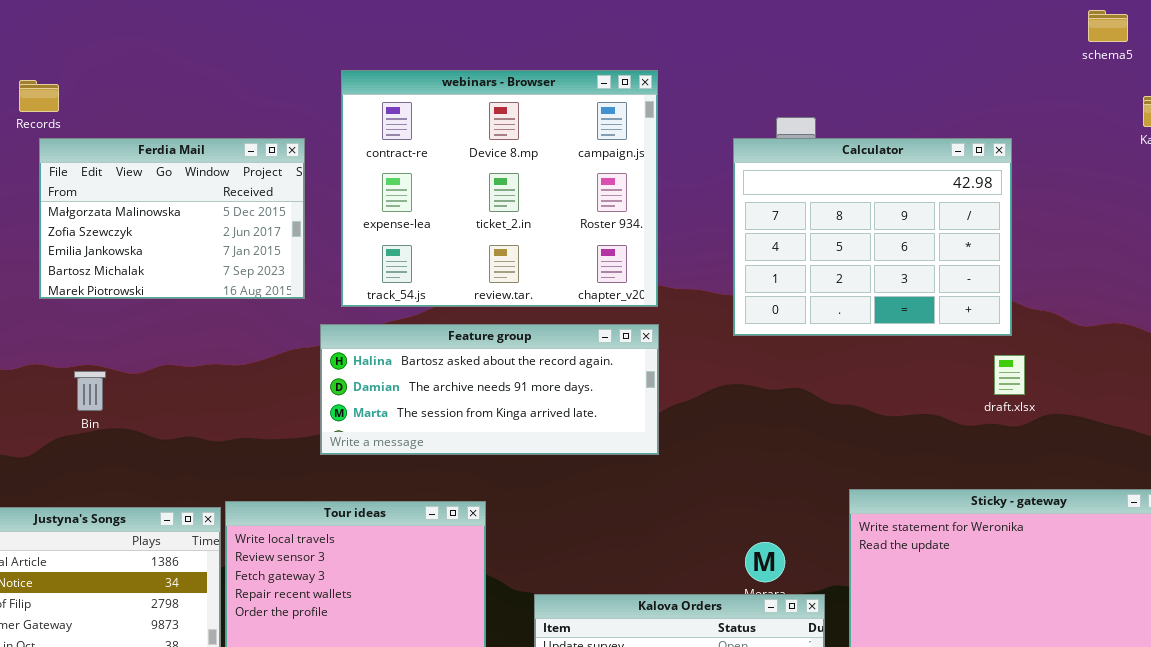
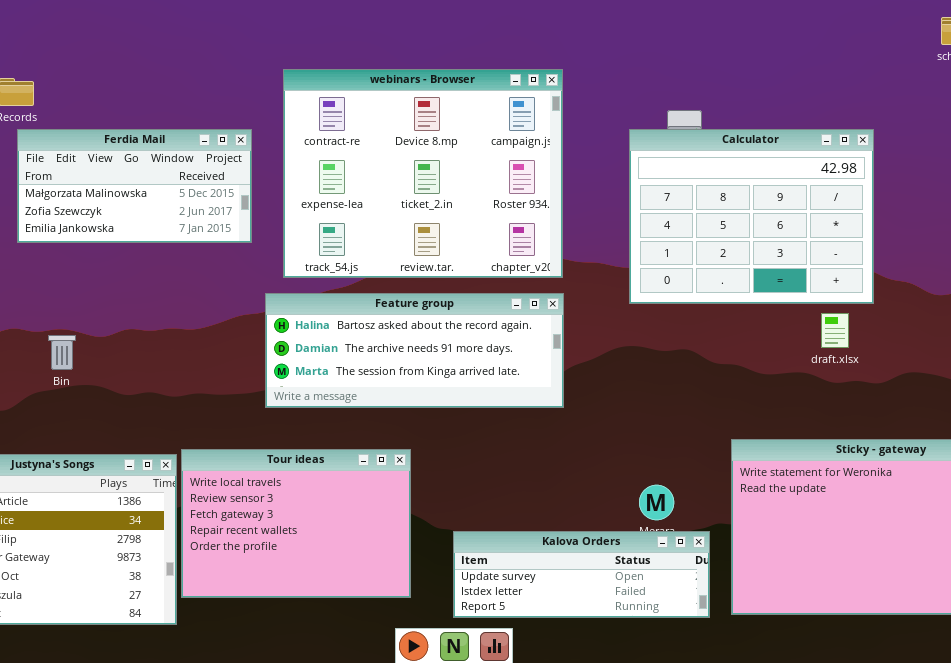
Ferdia Mail: [39,138,305,299] -> [17,129,252,243], resized
draft.xlsx: [994,355,1025,395] -> [821,313,849,348], moved

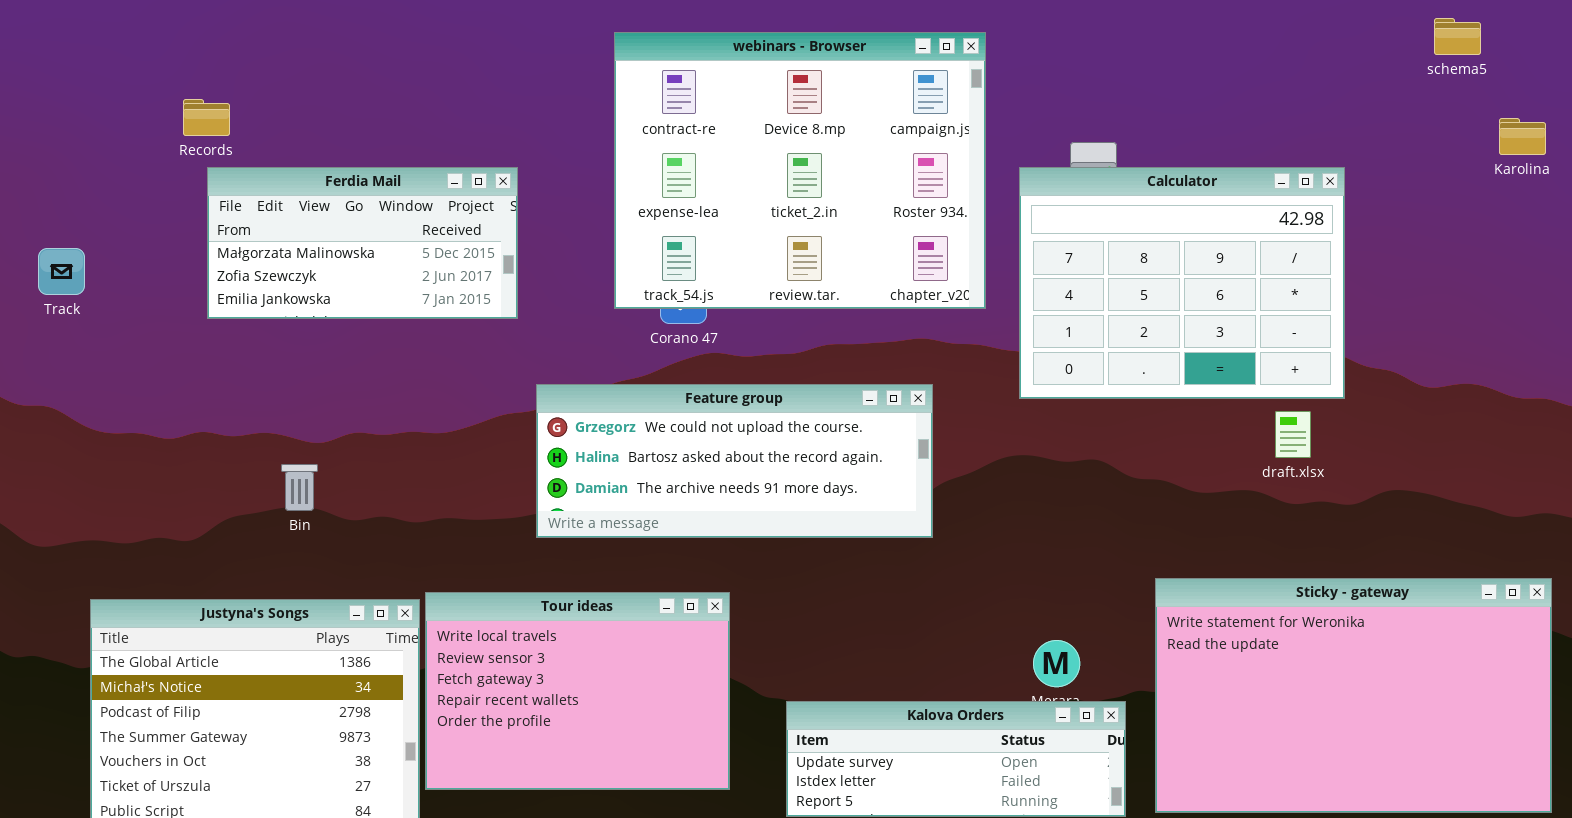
webinars - Browser: [283,69,563,278] -> [614,32,986,309], moved
Feature group: [265,293,564,408] -> [536,384,933,538], scrolled up 1 row
Bin: [48,335,76,370] -> [281,464,318,511], moved

